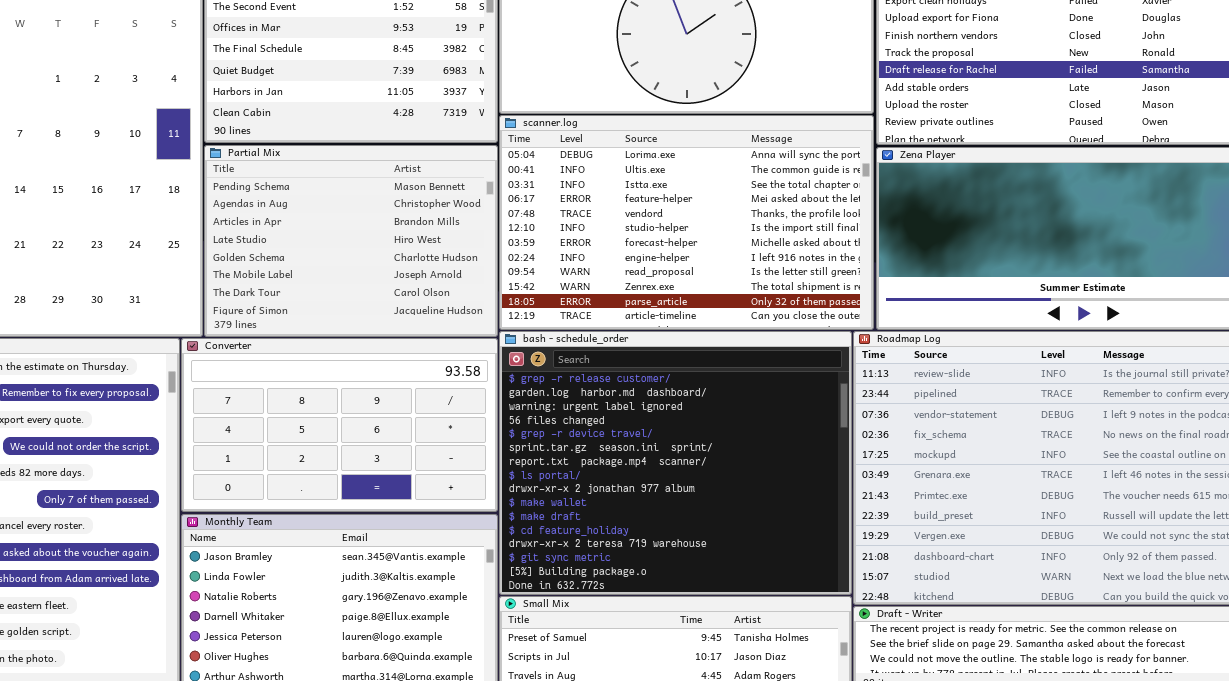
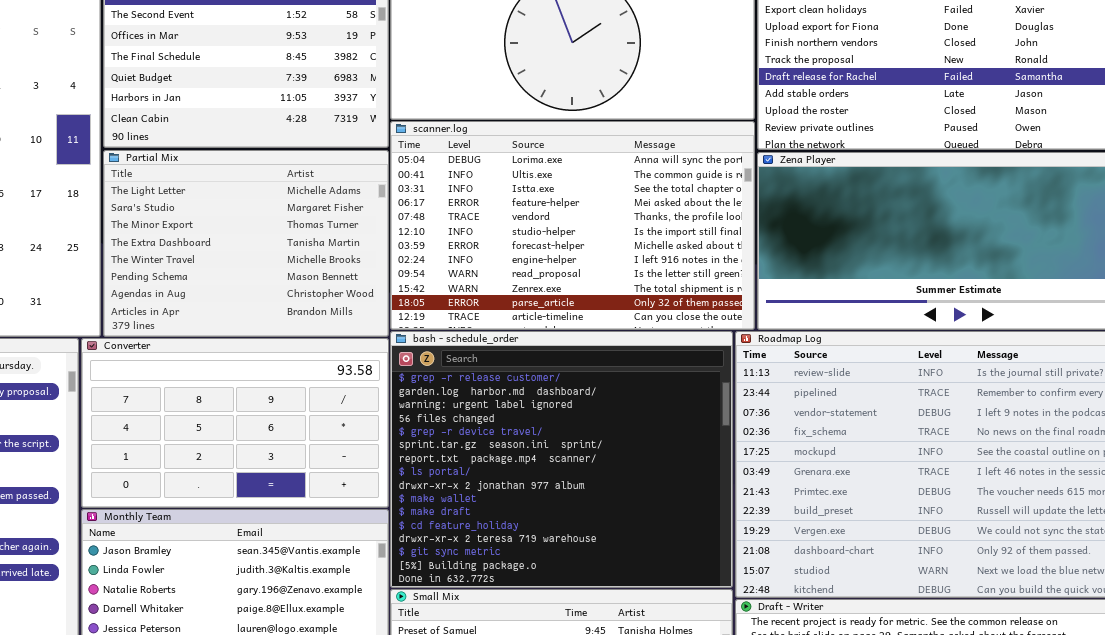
Partial Mix: [204,145,498,337] -> [103,150,389,337], scrolled up 5 rows

